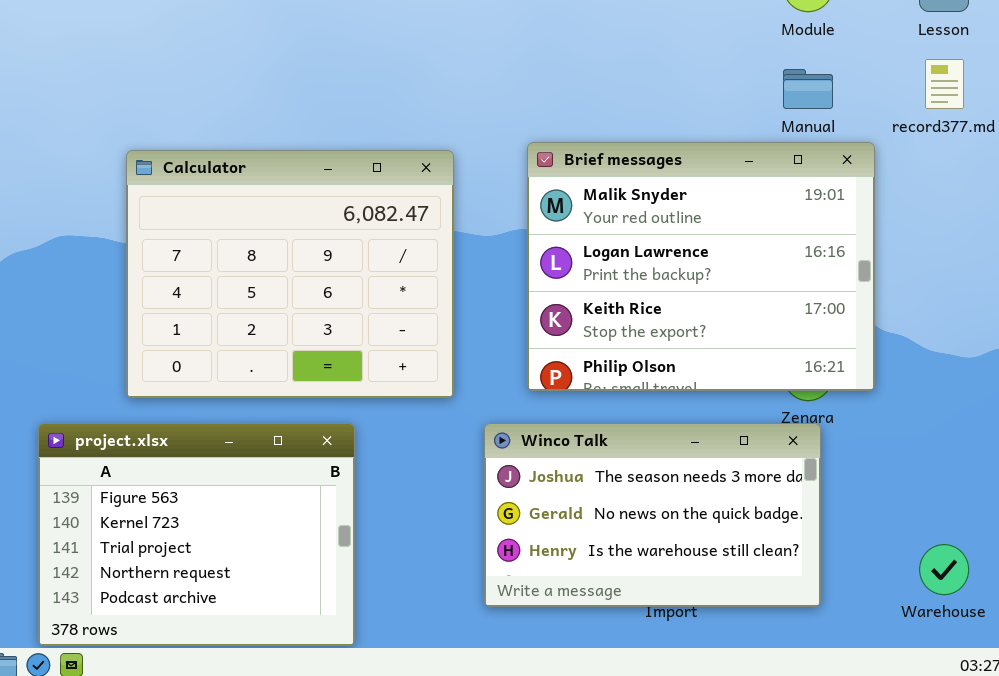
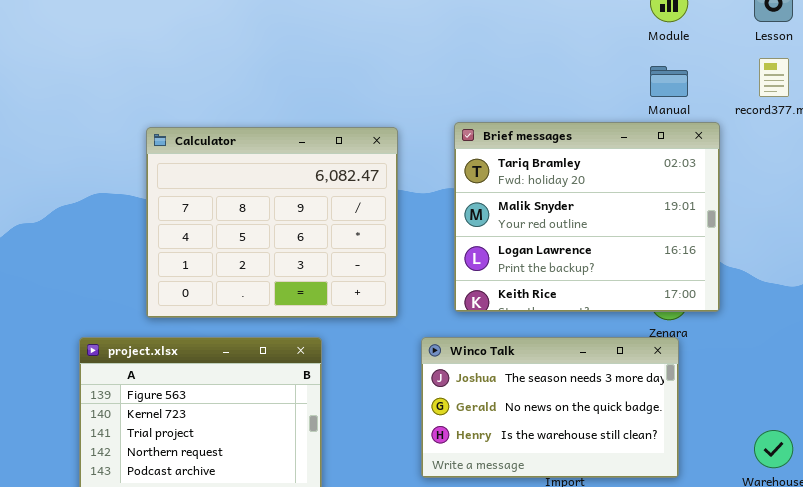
Brief messages: [527,142,875,391] -> [454,122,720,312], scrolled up 1 row

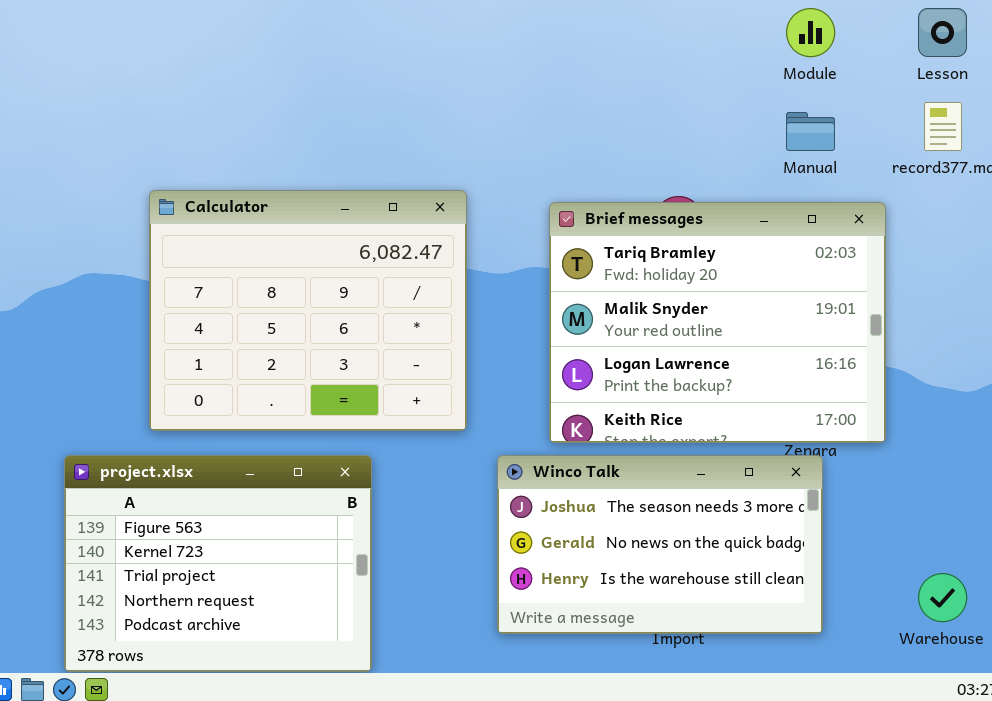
Brief messages: [454,122,720,312] -> [549,202,886,443], moved

